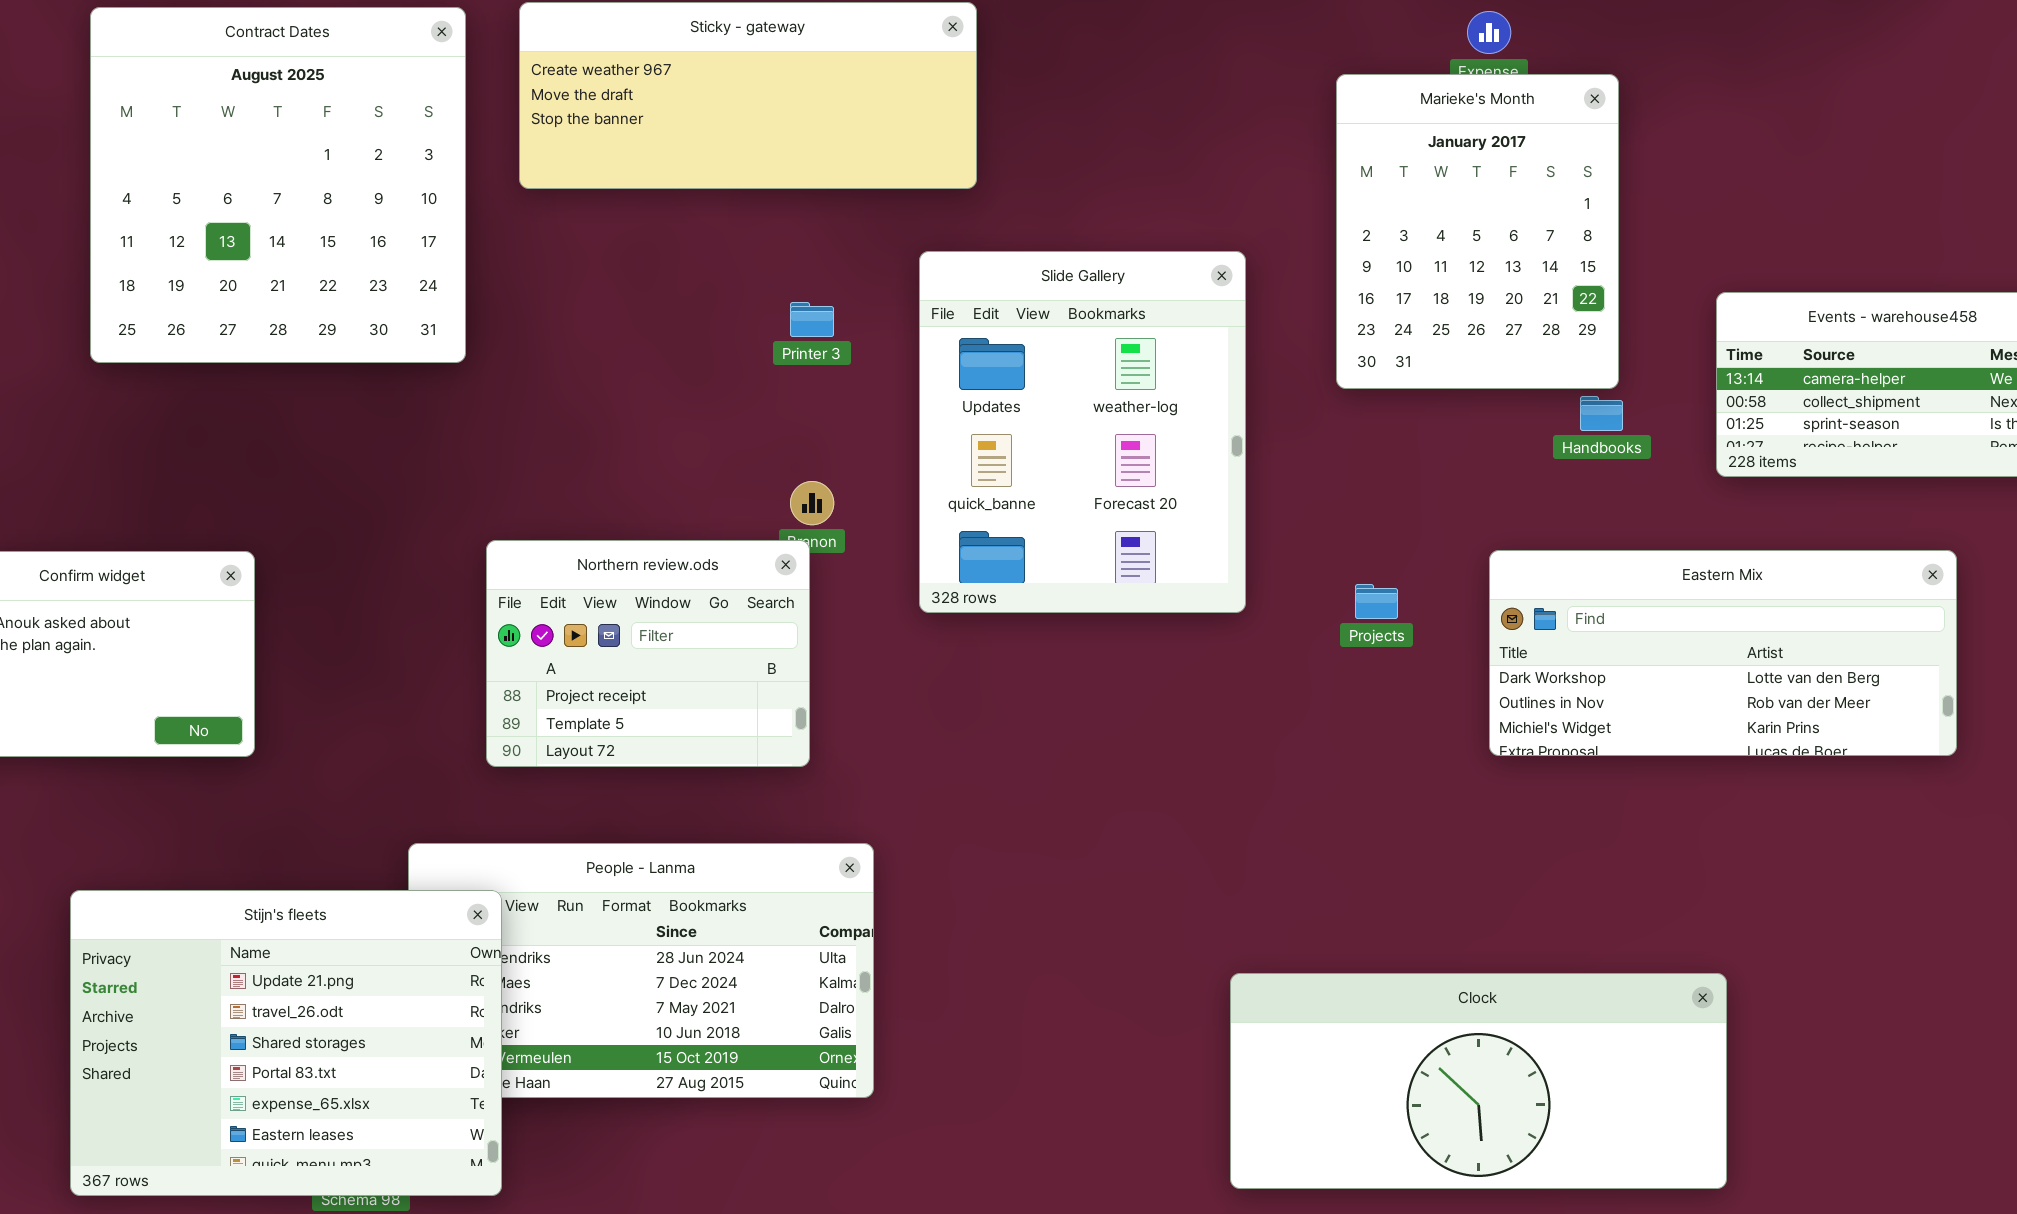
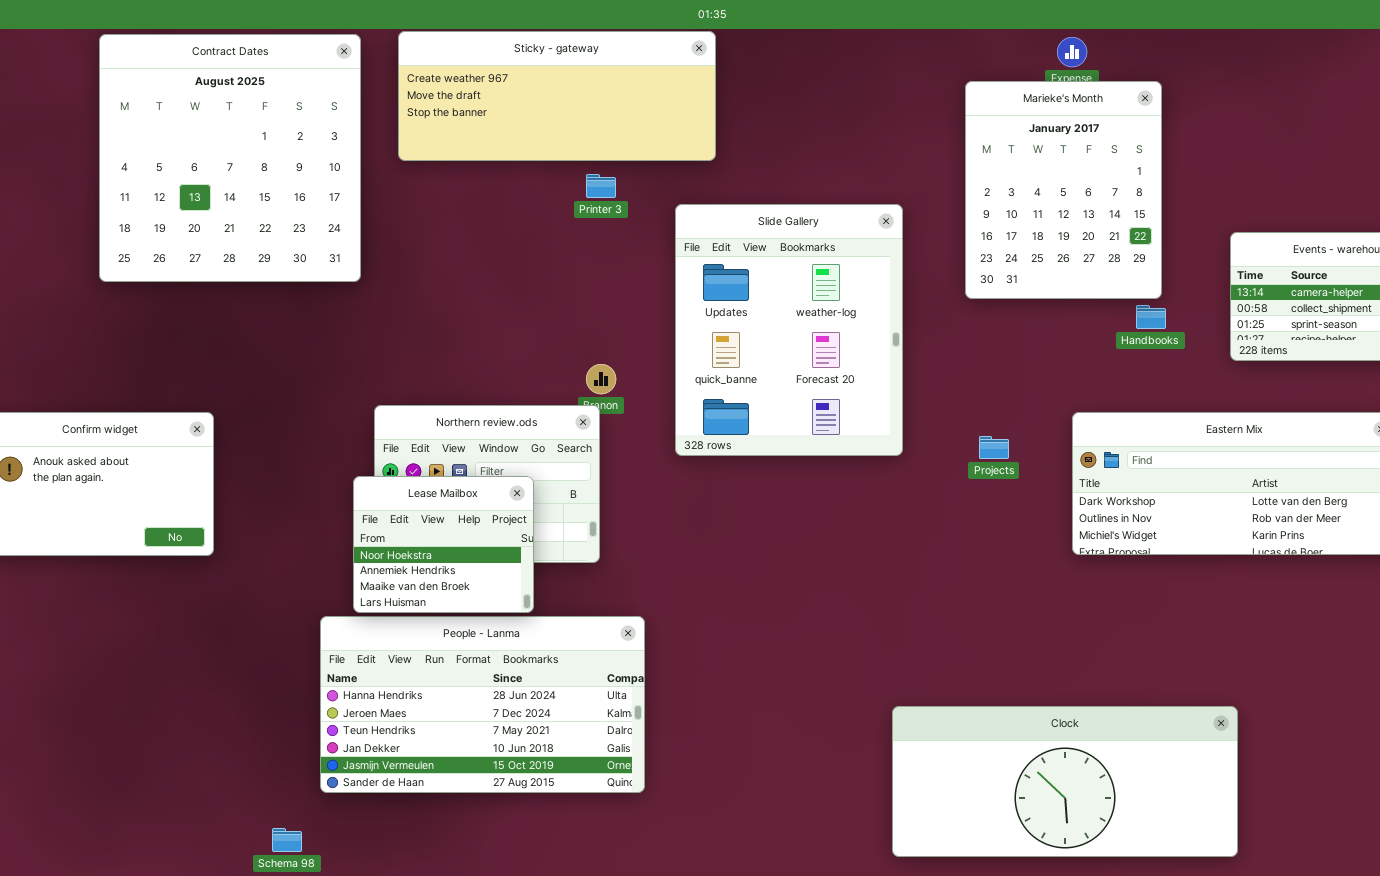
Printer 3: [790,302,834,337] -> [586,174,616,198], moved
Lease Mailbox: none -> [353,476,534,613], opened
Stijn's fleets: [70,890,502,1196] -> none, closed

